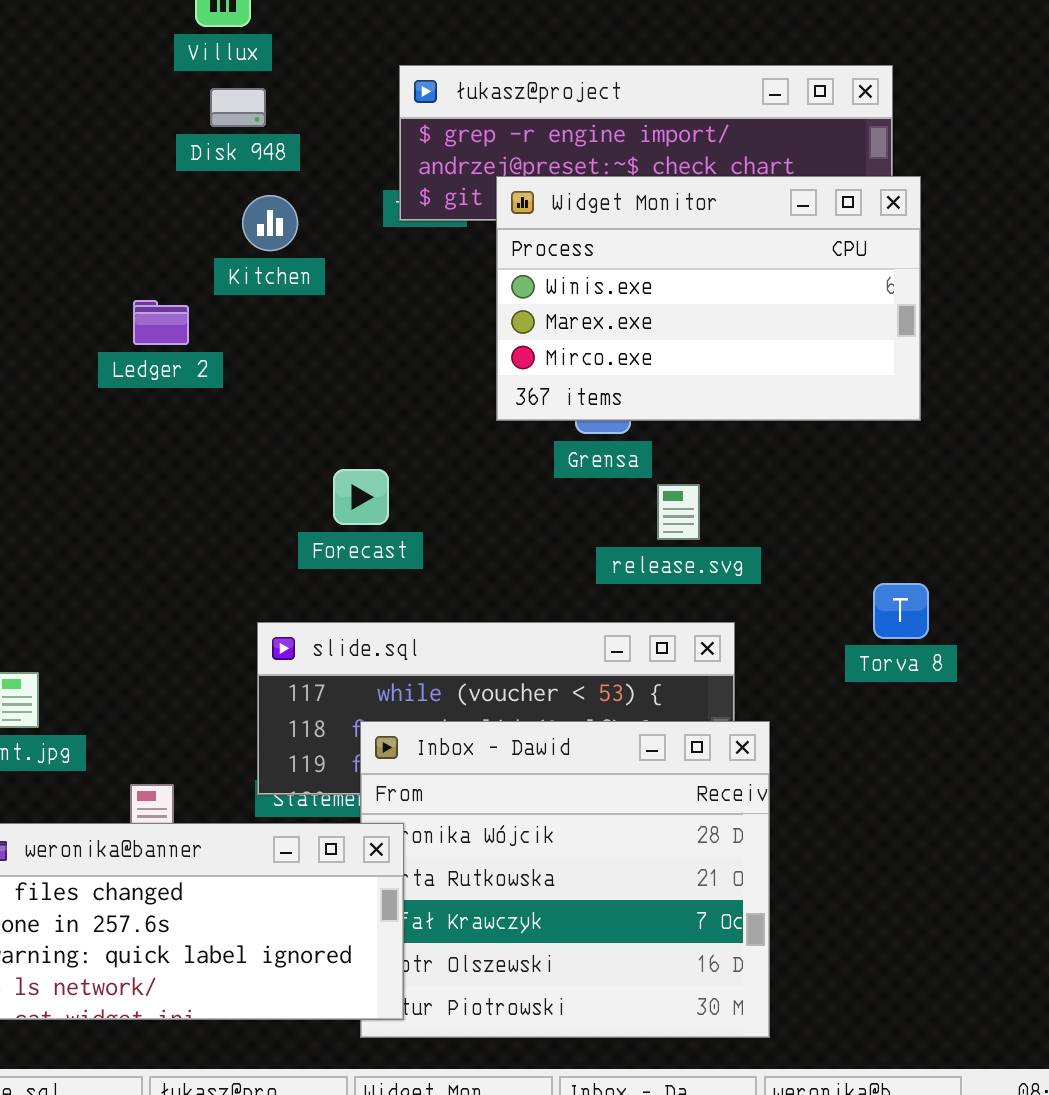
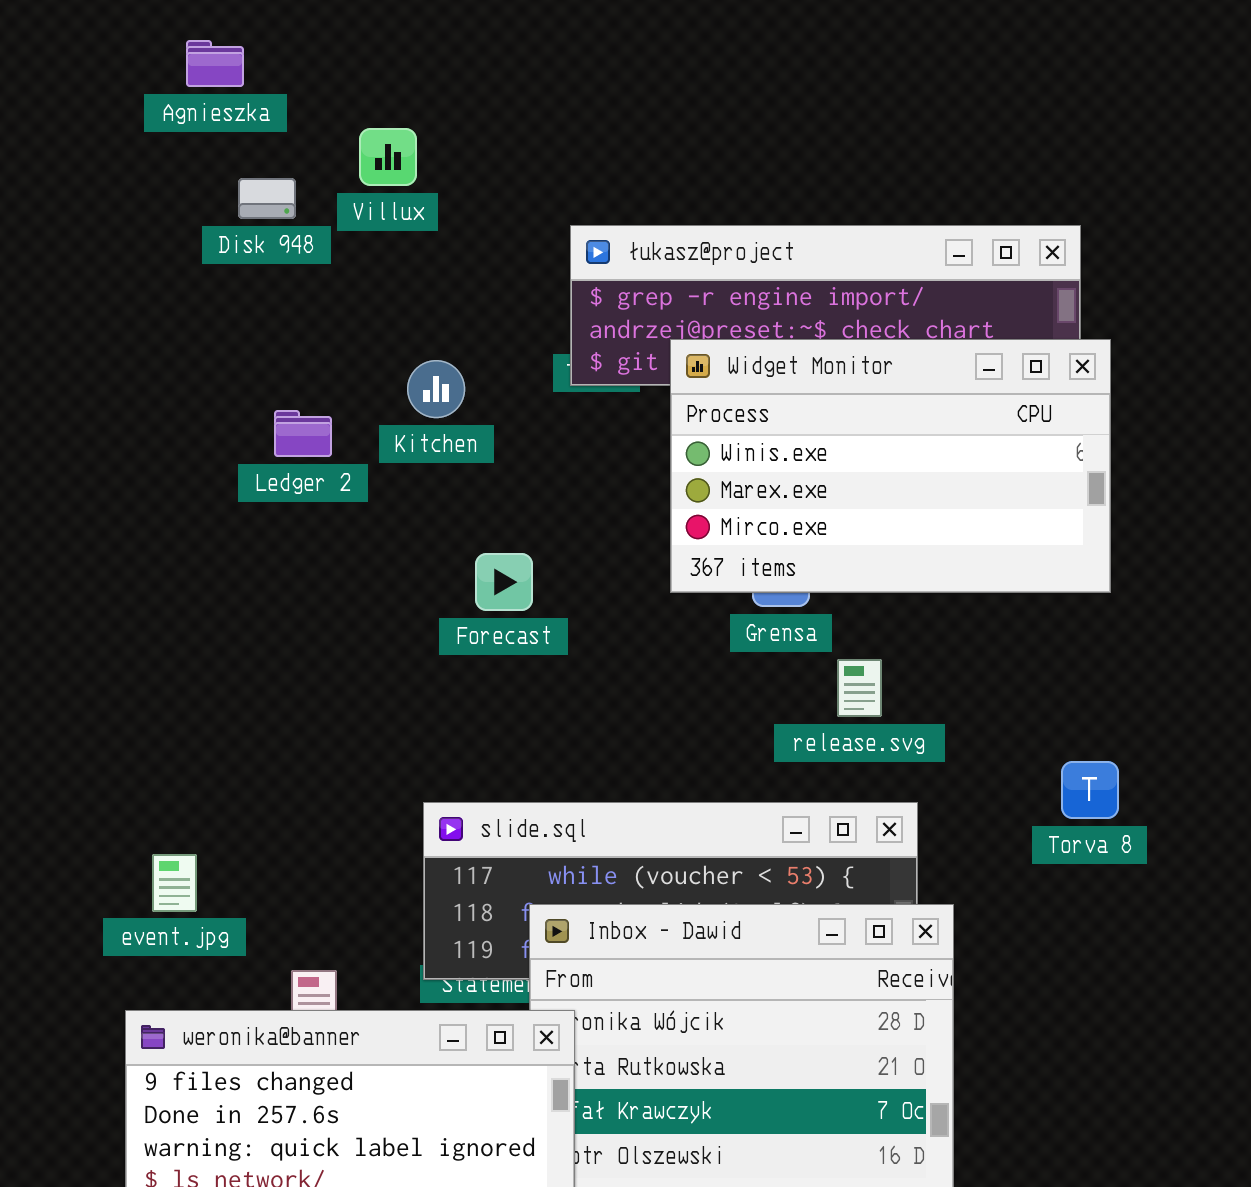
Disk 948: [210,88,266,127] -> [238,178,296,219], moved
Ledger 2: [133,300,189,345] -> [274,410,332,457], moved
Forecast: [333,469,389,525] -> [475,553,533,611], moved

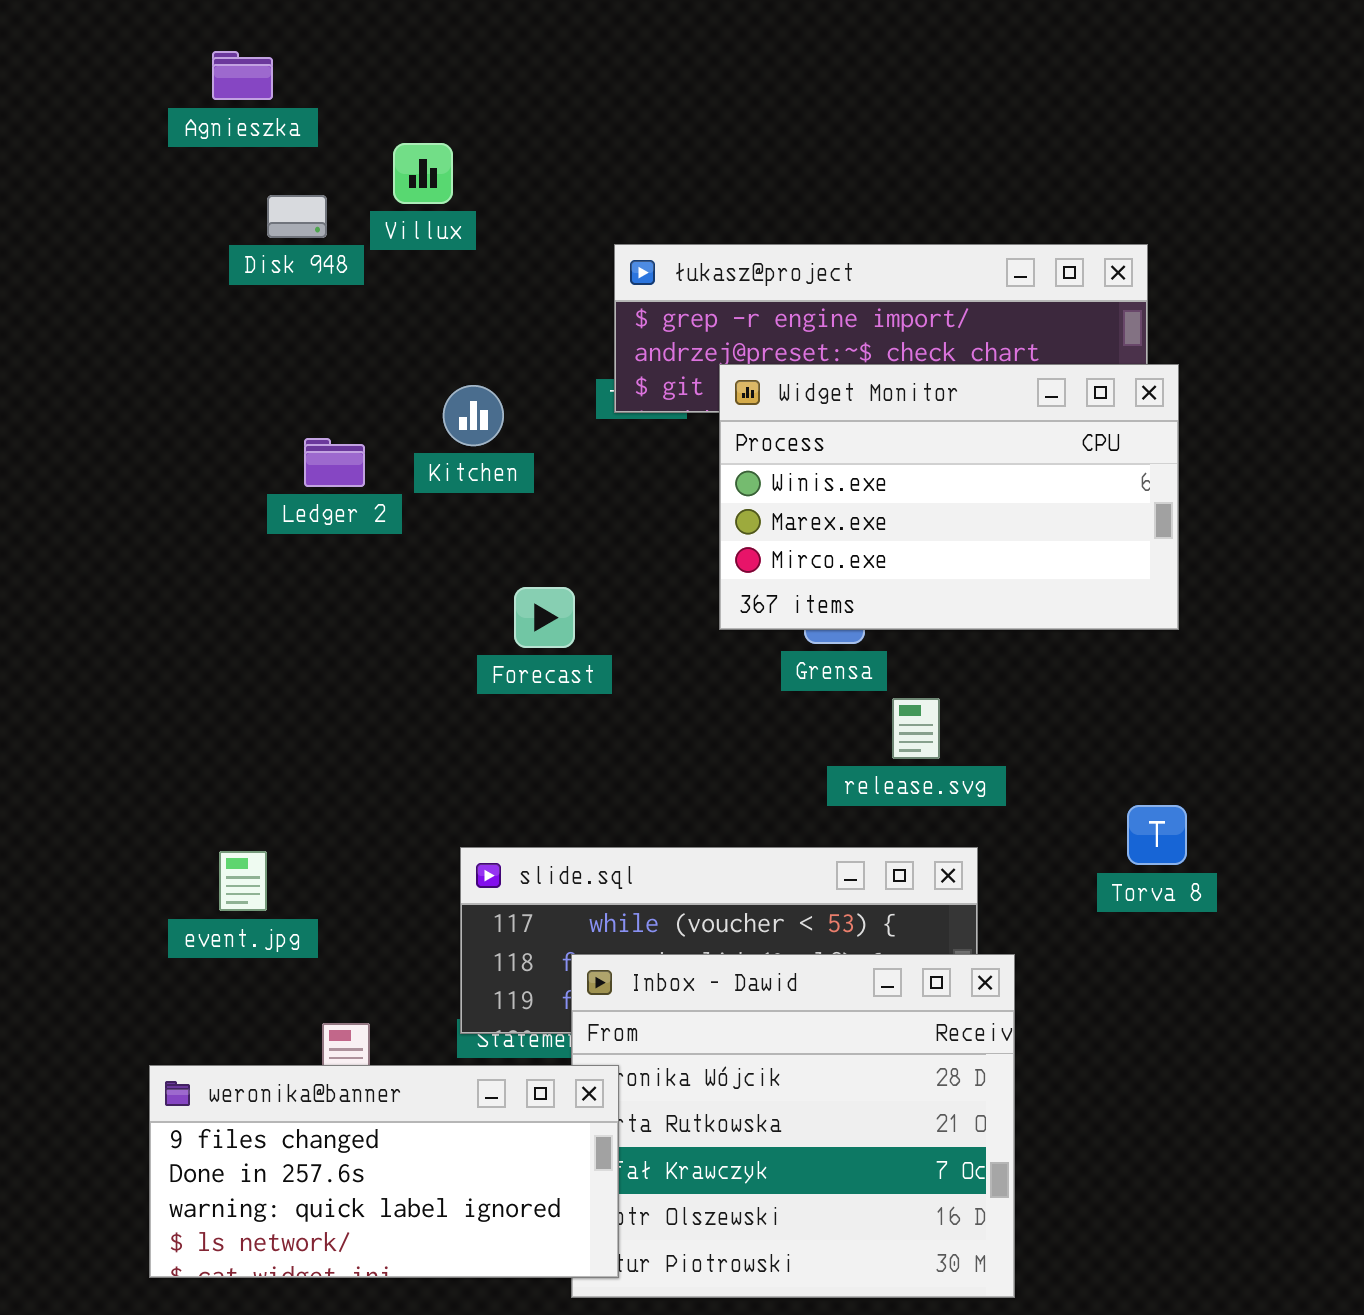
event.jpg: [152,854,197,912] -> [219,851,267,911], moved

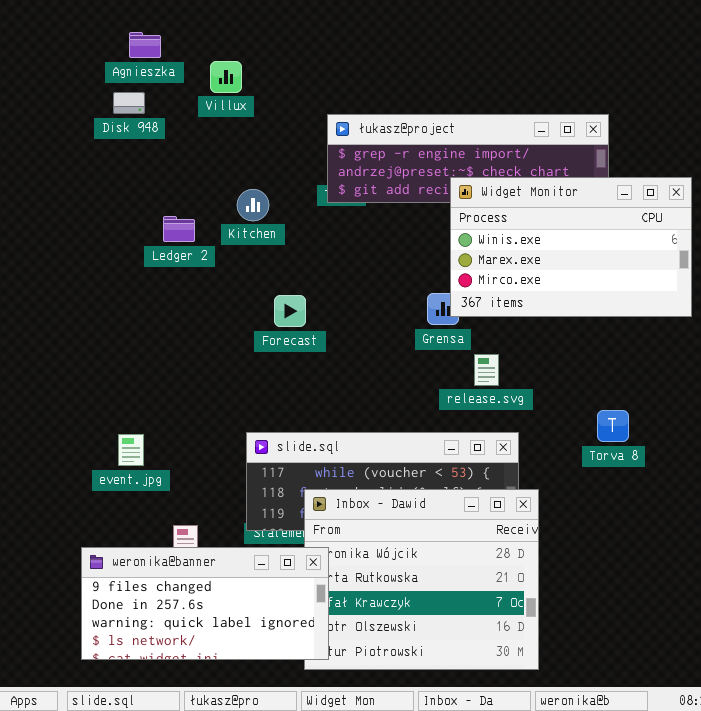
Agnieszka: [212,51,273,100] -> [129,32,161,58], moved
Disk 948: [267,195,327,238] -> [113,92,145,114], moved
Widget Monitor: [719,364,1179,630] -> [450,177,692,317], moved

